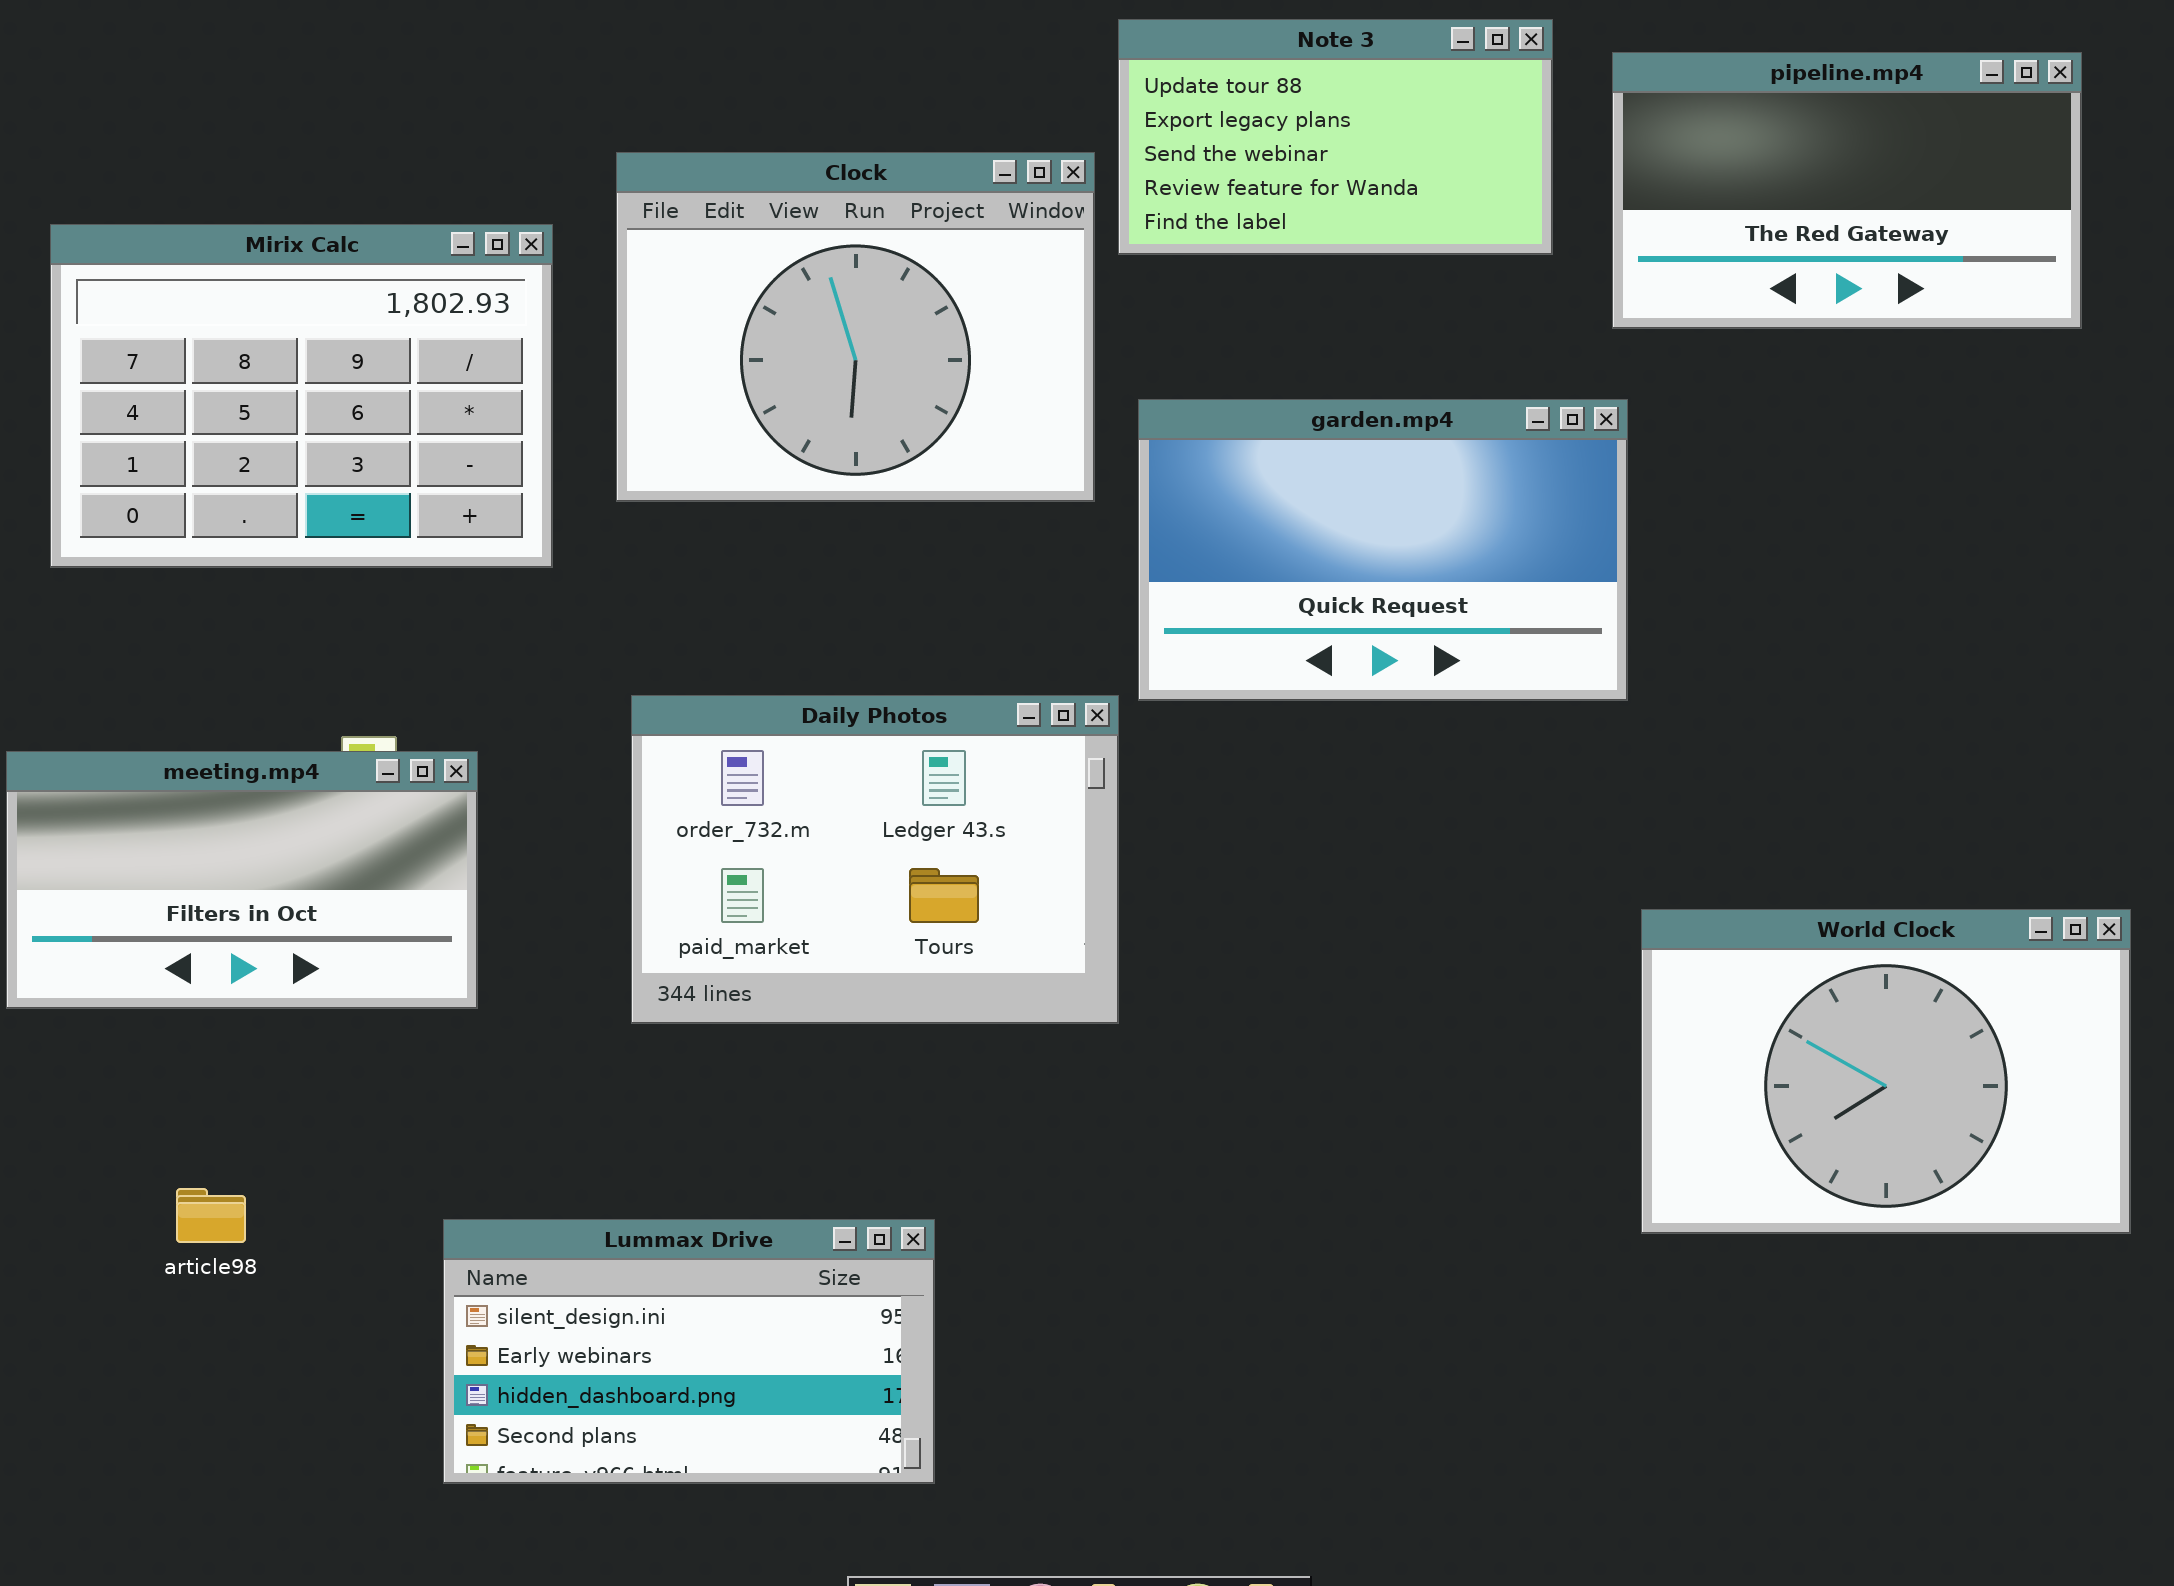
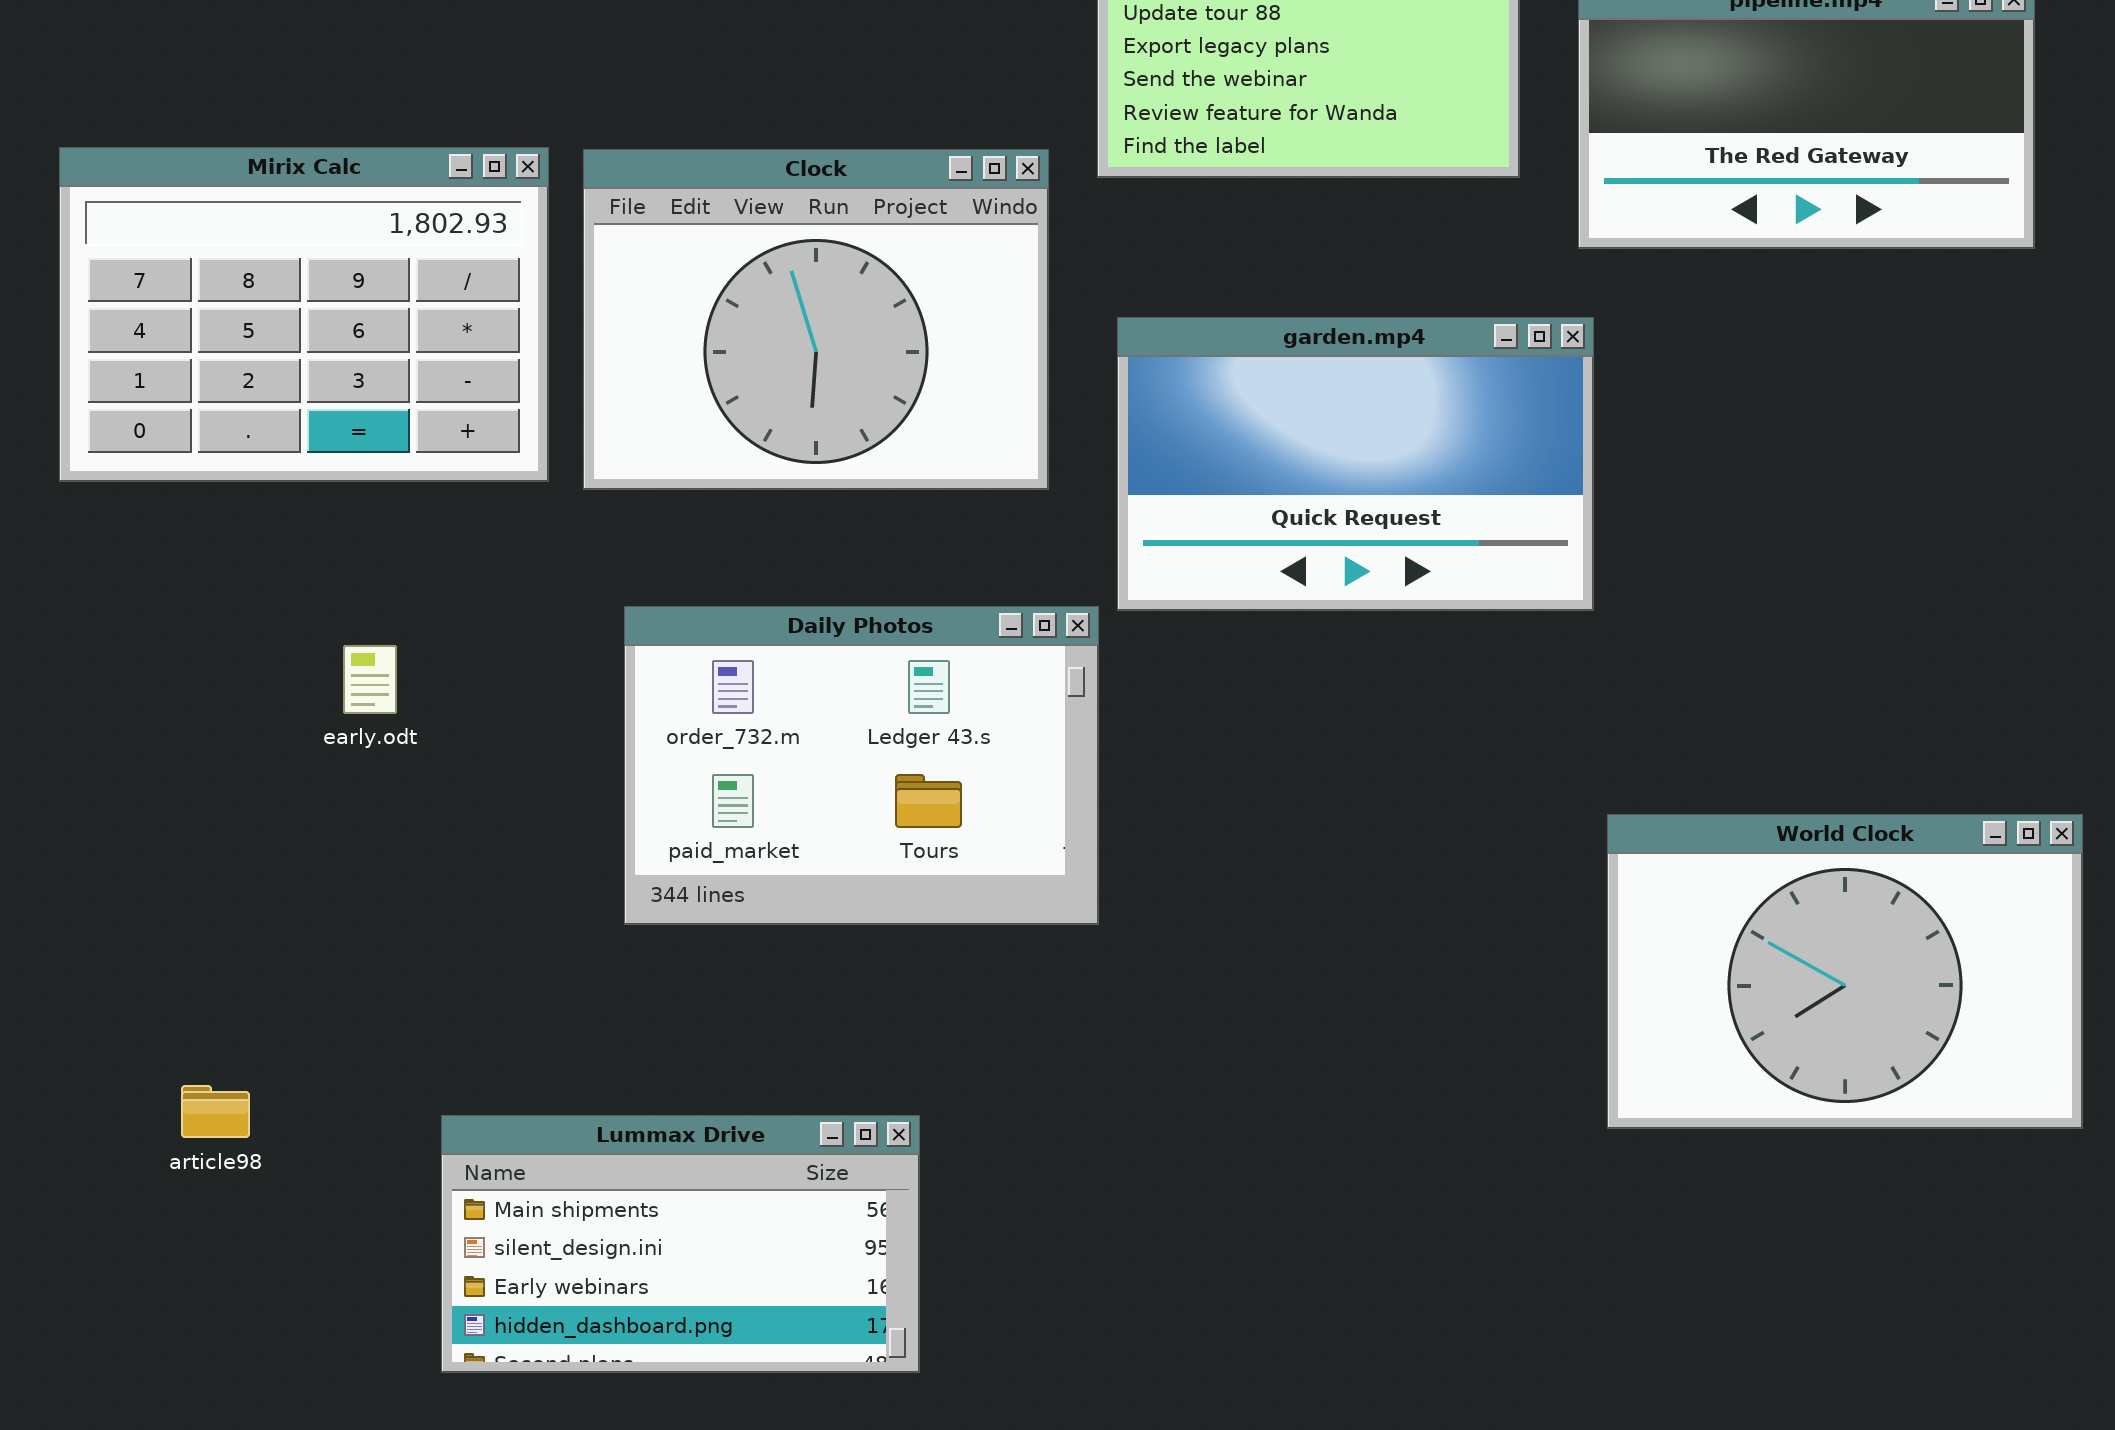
Clock: [616,152,1095,502] -> [583,149,1049,490], moved
meeting.mp4: [6,751,478,1009] -> none, closed
Lummax Drive: [443,1219,935,1484] -> [441,1115,920,1373], scrolled up 1 row

